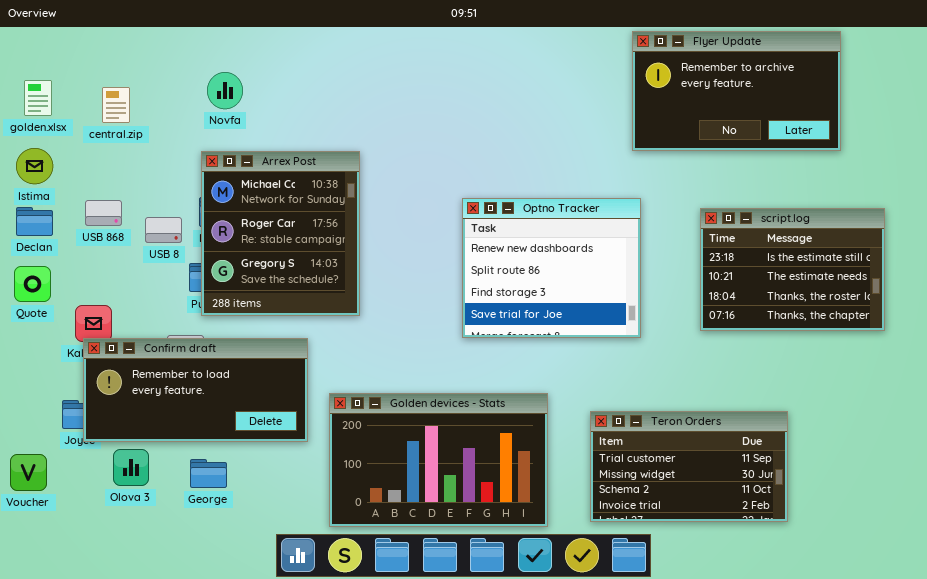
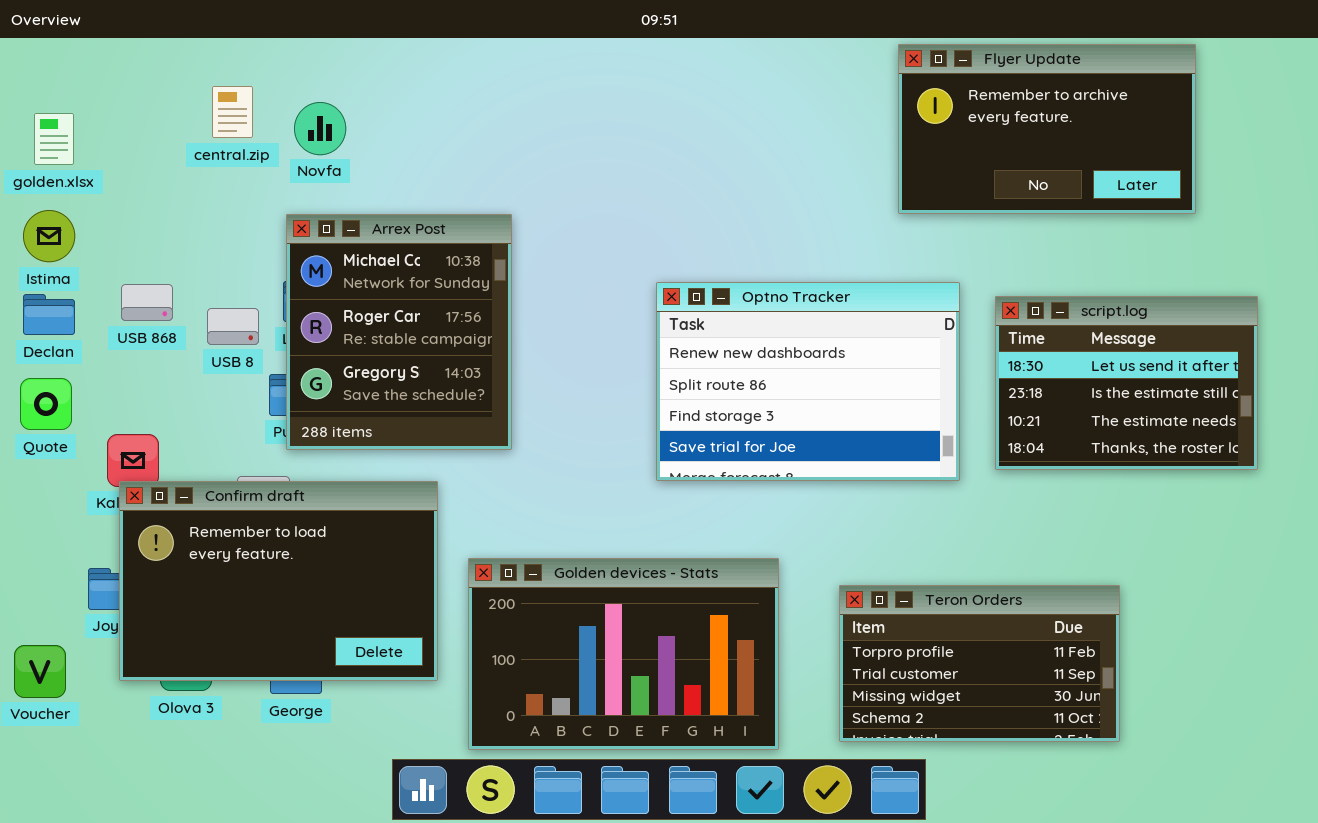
central.zip: [102,87,130,123] -> [212,86,253,138], moved
Optno Tracker: [462,198,641,338] -> [656,282,960,481], resized
script.log: [700,208,885,331] -> [995,296,1258,470], scrolled up 1 row
Confirm draft: [83,338,308,442] -> [119,481,438,681], resized
Teron Orders: [590,411,788,522] -> [839,585,1120,742], scrolled up 1 row

